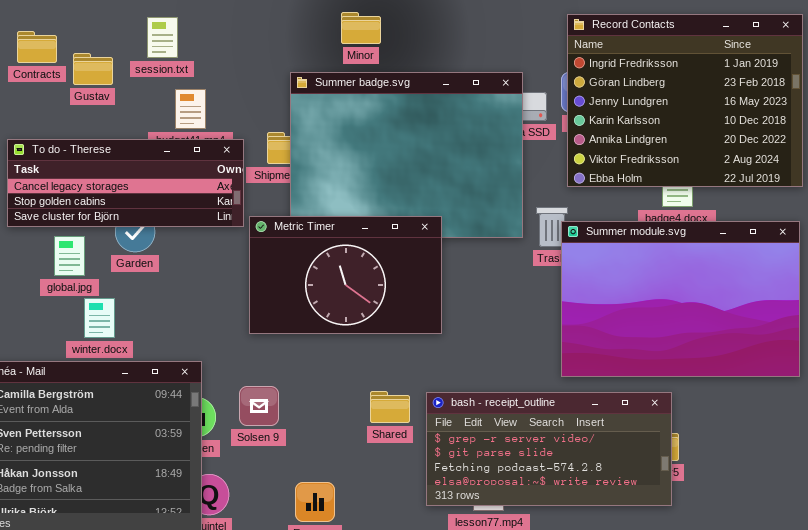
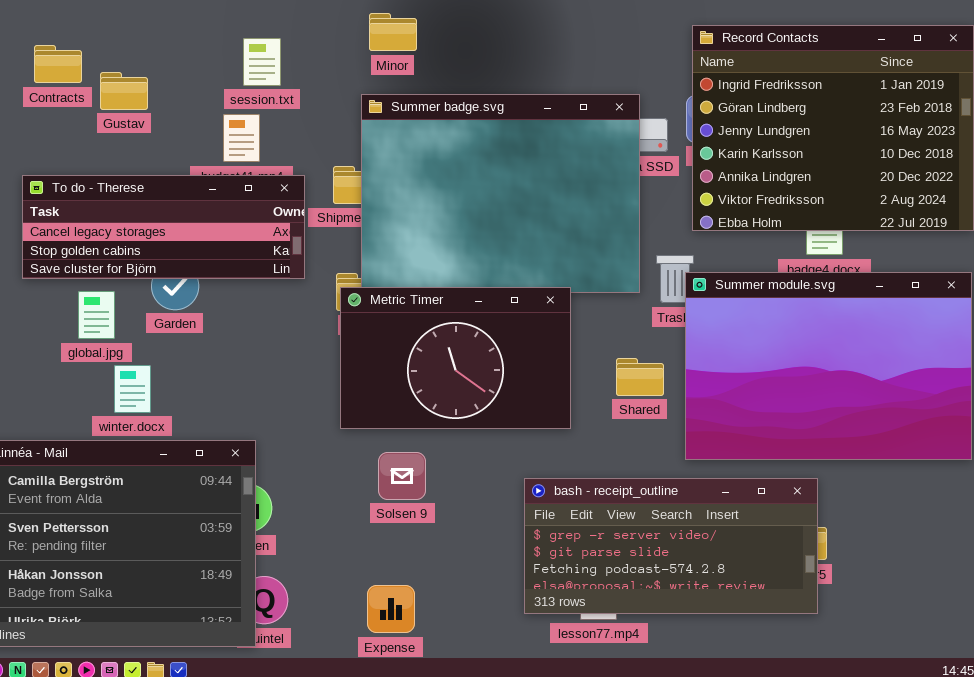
Minor: [341,12,381,44] -> [369,13,417,51], moved
session.txt: [147,17,178,58] -> [243,38,281,86], moved
Metric Timer: [249,216,442,334] -> [340,287,571,429], moved
Solsen 9: [239,386,279,426] -> [378,452,426,500], moved
Shared: [370,391,410,423] -> [616,358,664,396], moved

